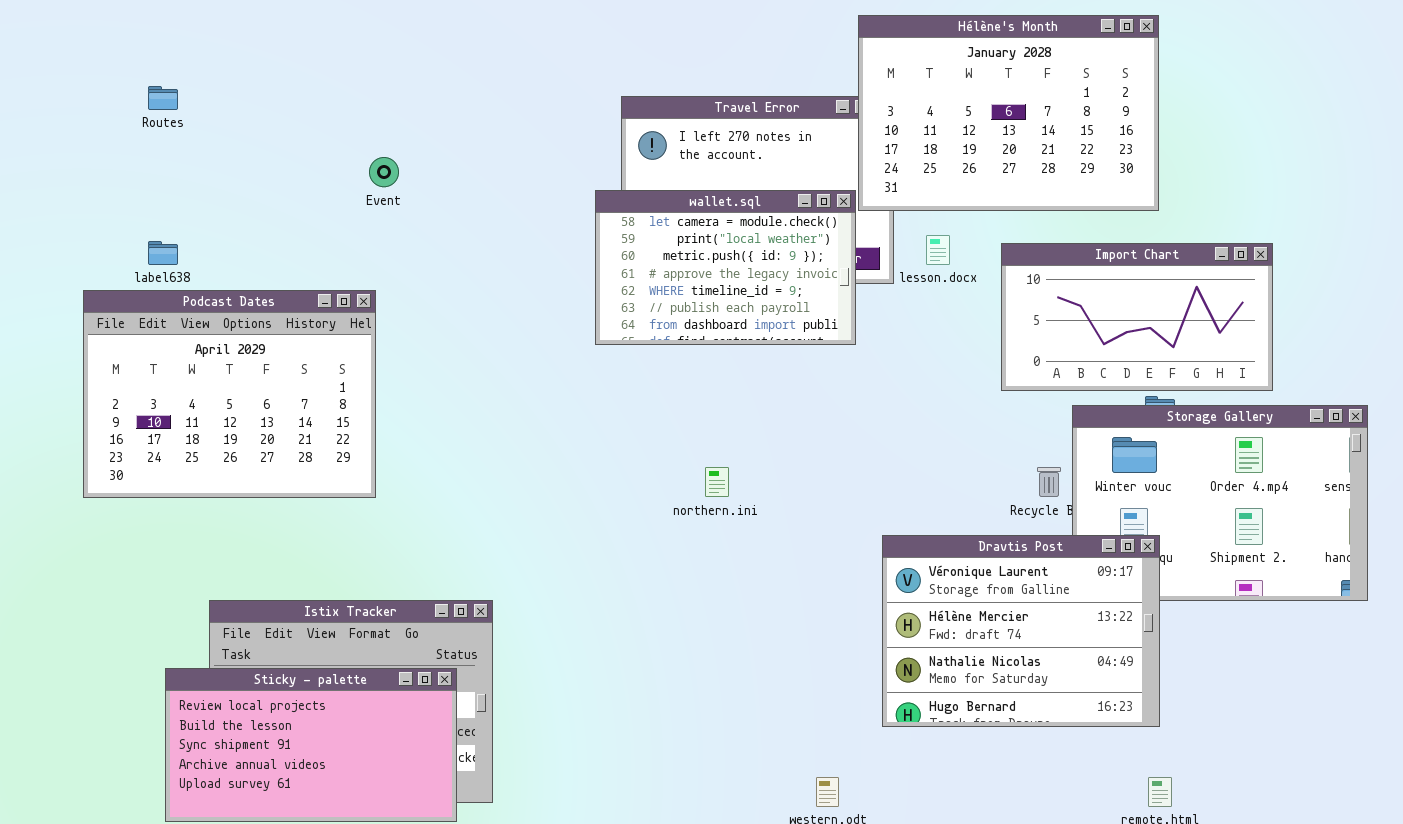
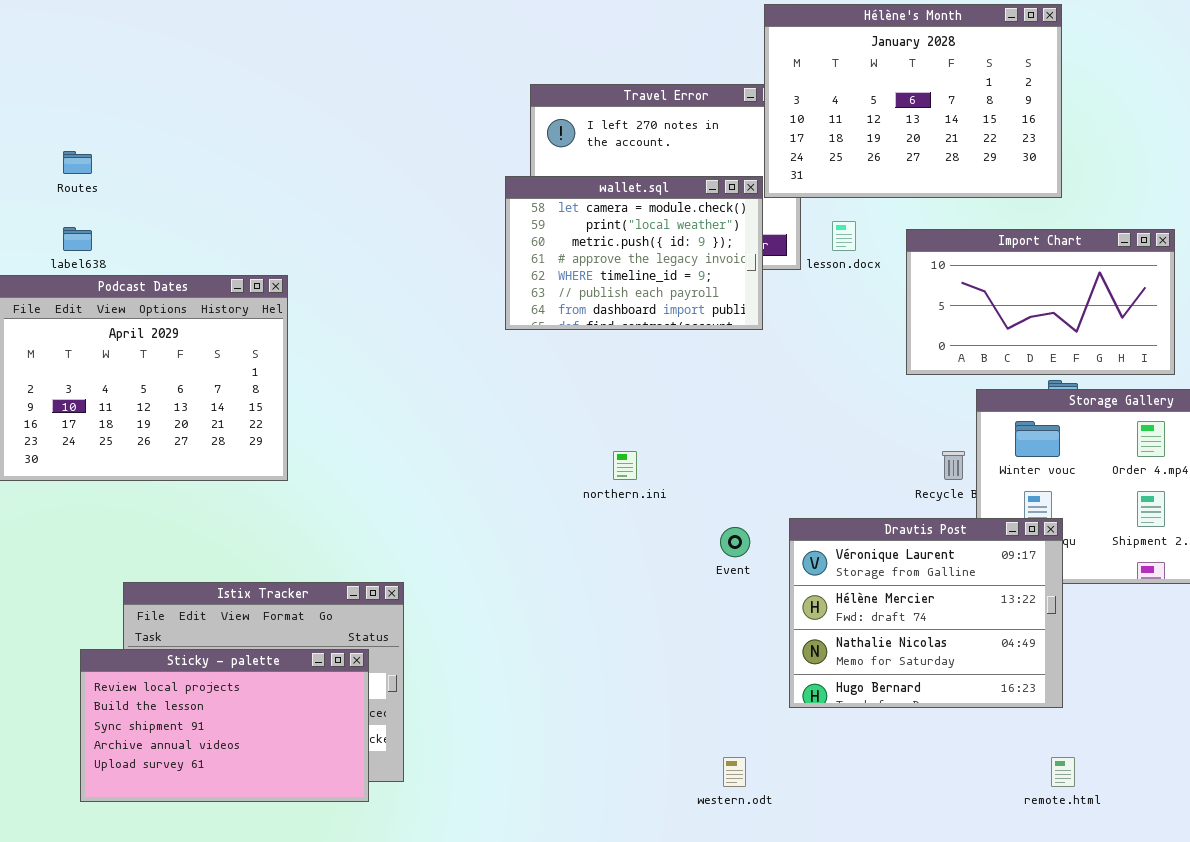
Routes: [148,86,178,110] -> [63,151,92,174], moved
Event: [369,157,399,187] -> [720,527,750,557], moved

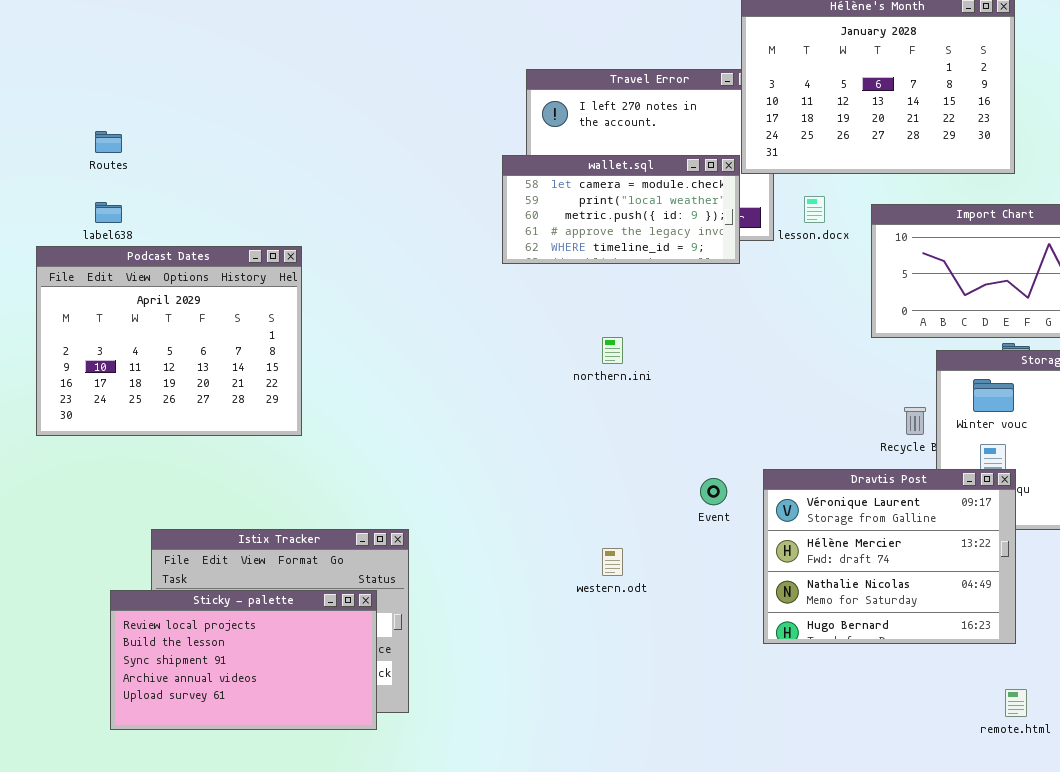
wallet.sql: [505,176,763,330] -> [502,155,740,264], resized
northern.ini: [613,451,637,480] -> [602,337,623,364], moved
western.odt: [723,757,746,787] -> [602,548,623,576], moved

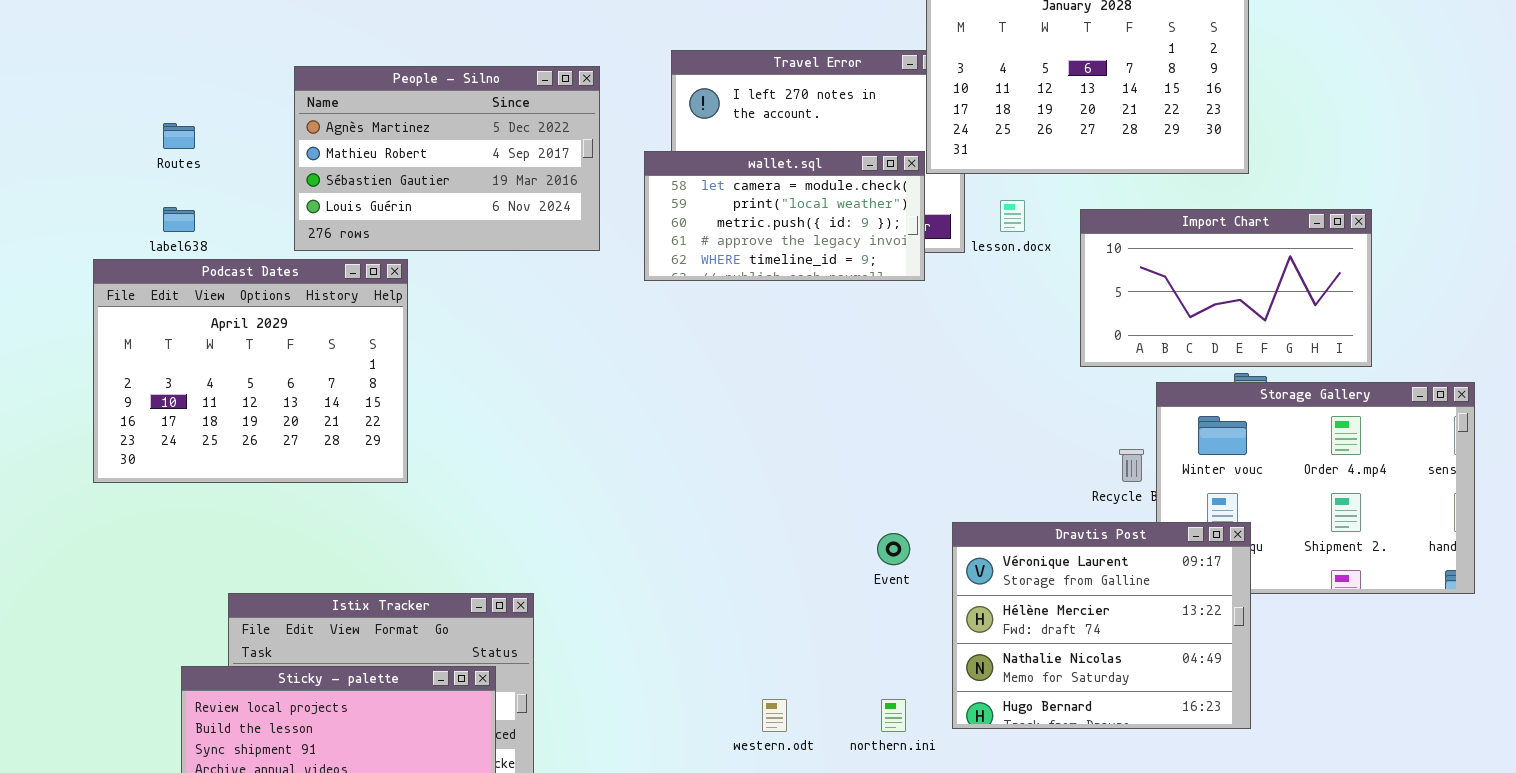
People - Silno: none -> [294,66,600,251], opened
northern.ini: [602,337,623,364] -> [881,699,906,732], moved
western.odt: [602,548,623,576] -> [762,699,787,732], moved

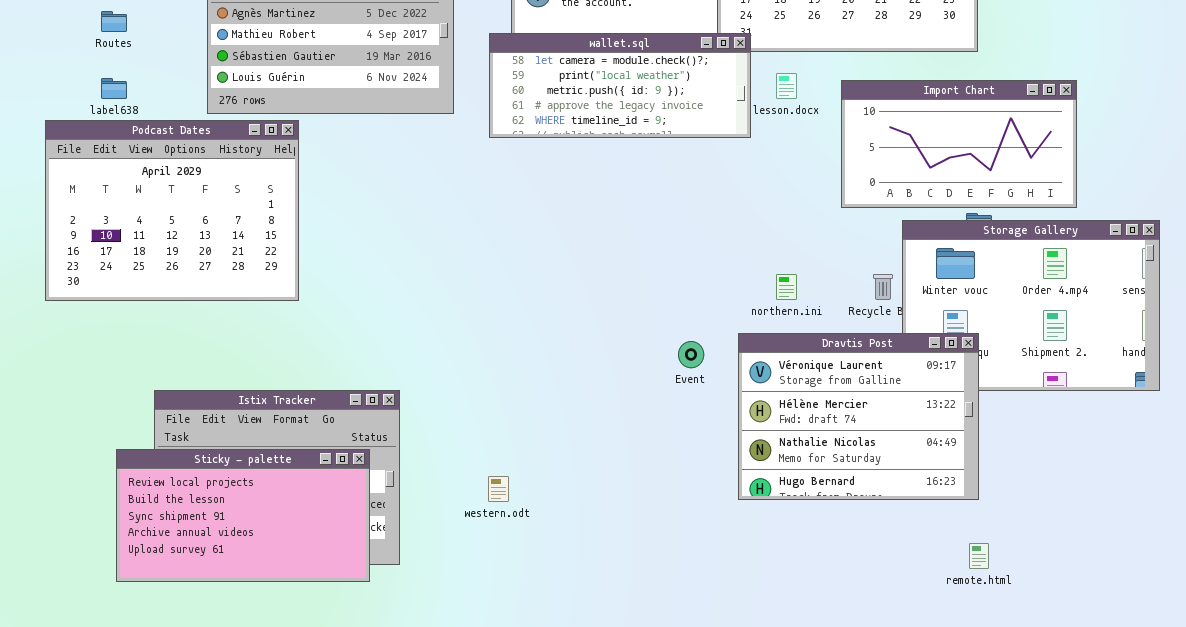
wallet.sql: [644,151,925,281] -> [489,33,751,138], resized
western.odt: [762,699,787,732] -> [488,476,509,502], moved
northern.ini: [881,699,906,732] -> [776,274,797,300], moved

